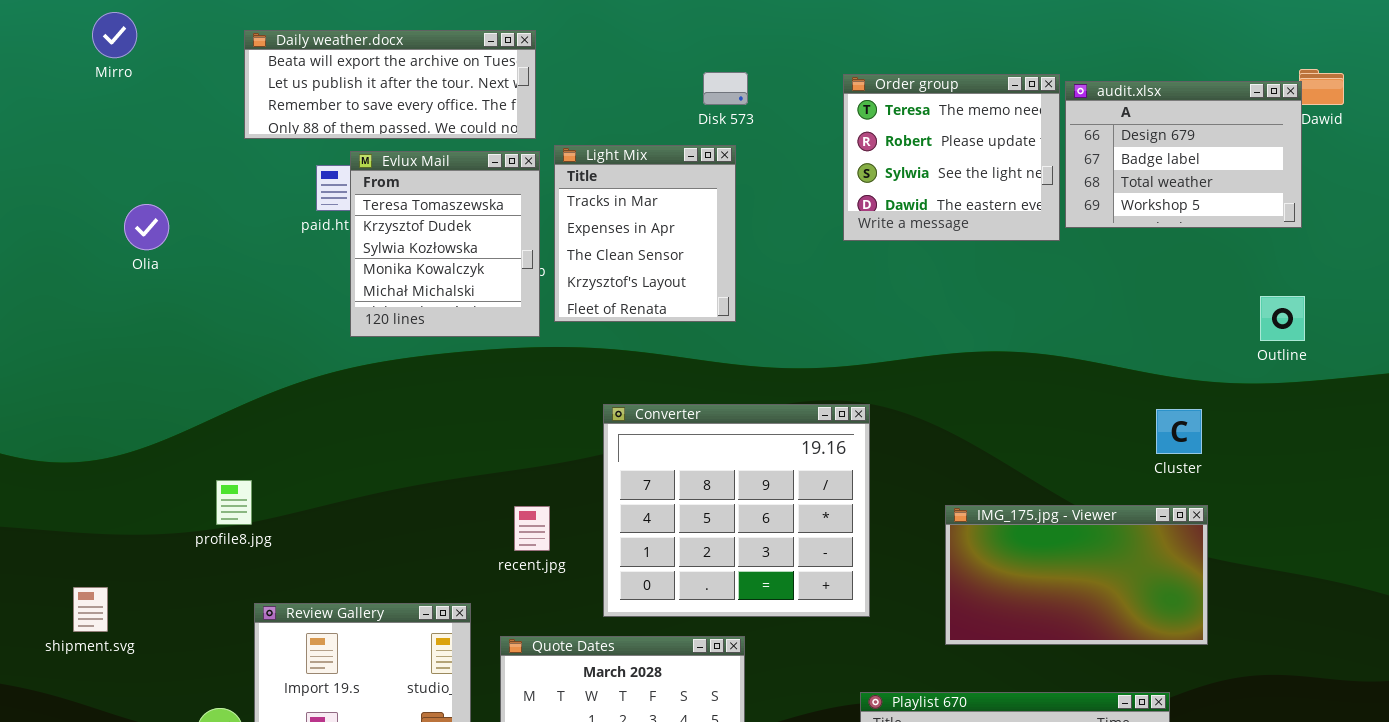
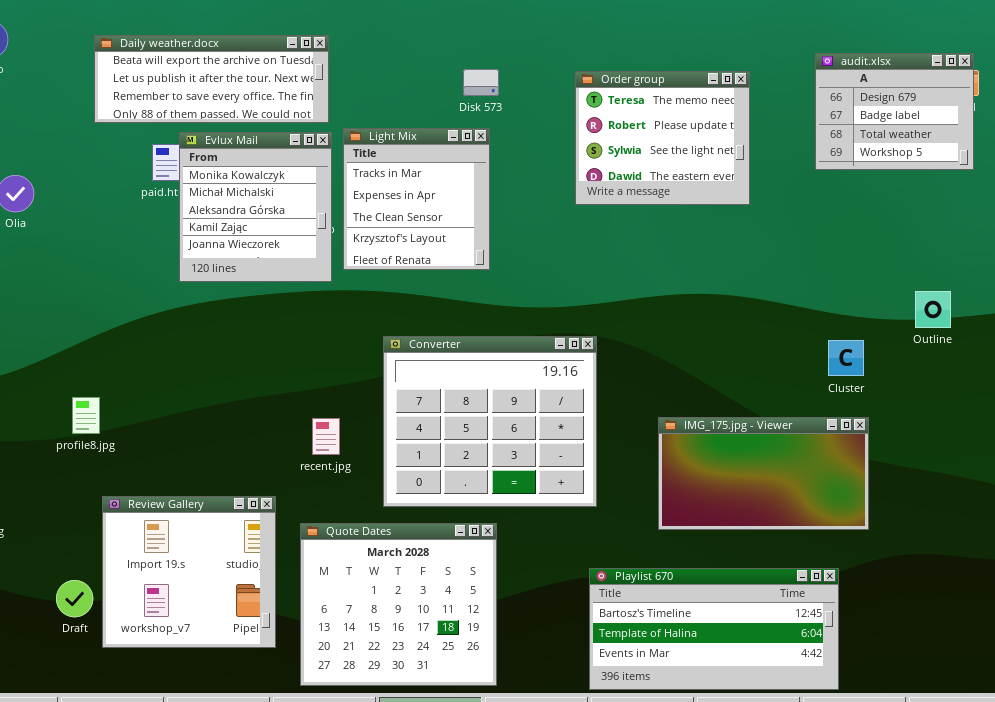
audit.xlsx: [1065,81,1302,228] -> [815,53,974,170], moved, resized
Evlux Mail: [350,151,540,337] -> [179,132,332,282], scrolled down 3 rows
Outline: [1260,296,1305,341] -> [915,291,951,328], moved

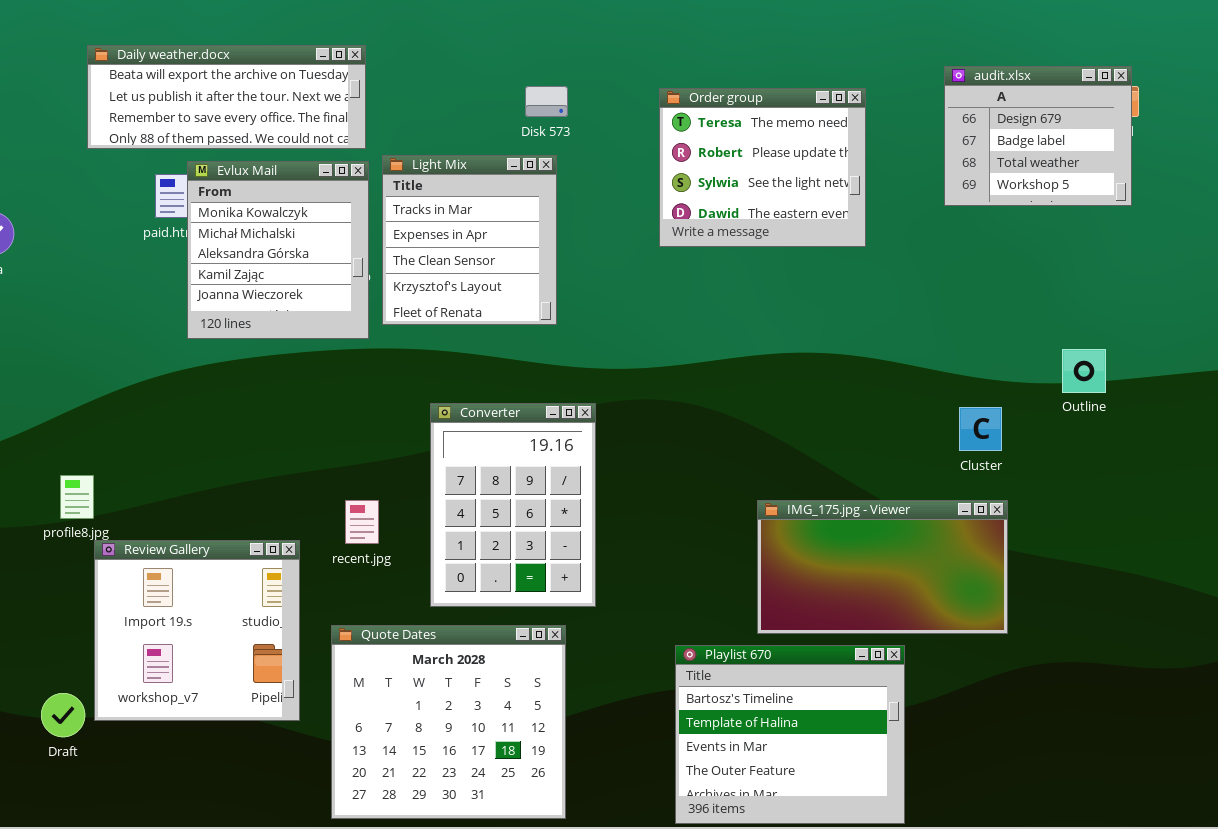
Converter: [383,336,597,507] -> [430,403,596,607], resized
Review Gallery: [102,496,276,648] -> [94,540,300,721], moved
Playlist 670: [589,568,839,690] -> [675,645,905,824], resized

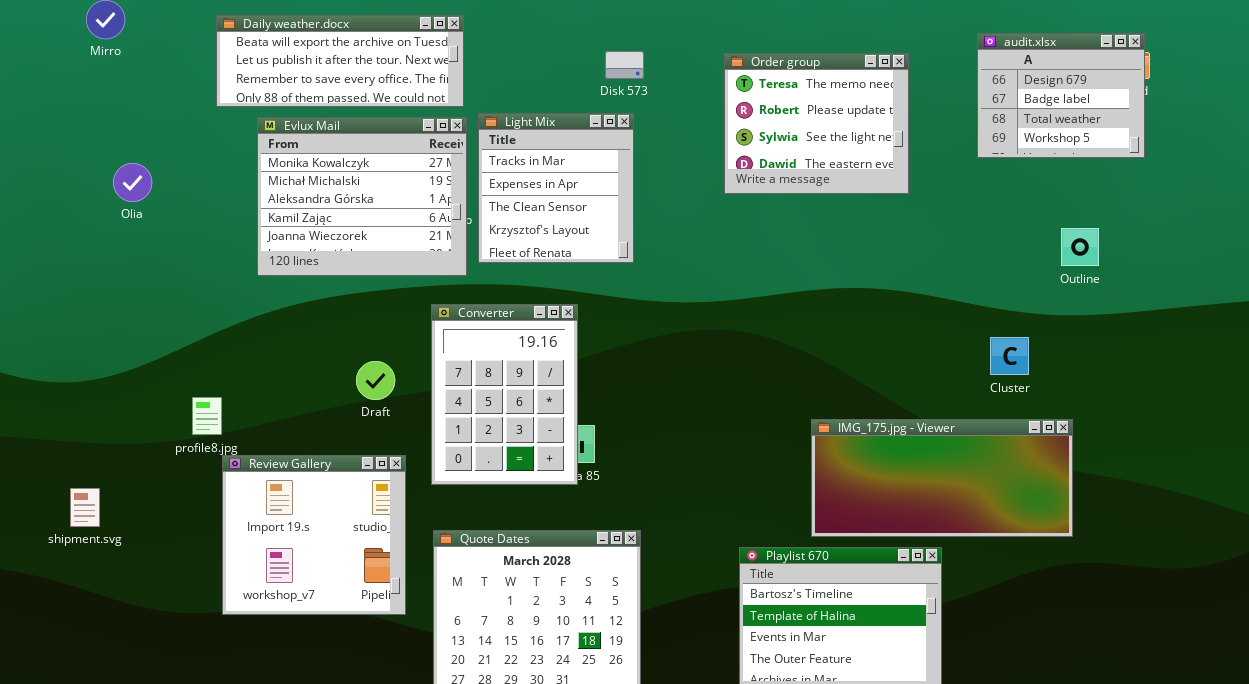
Evlux Mail: [187,161,369,339] -> [257,117,467,276], resized
Outline: [1062,349,1106,393] -> [1061,228,1099,266], moved
Converter: [430,403,596,607] -> [431,304,578,485], moved
IMG_175.jpg - Viewer: [757,500,1008,634] -> [811,419,1073,537], resized
Draft: [41,693,85,737] -> [356,361,395,400], moved

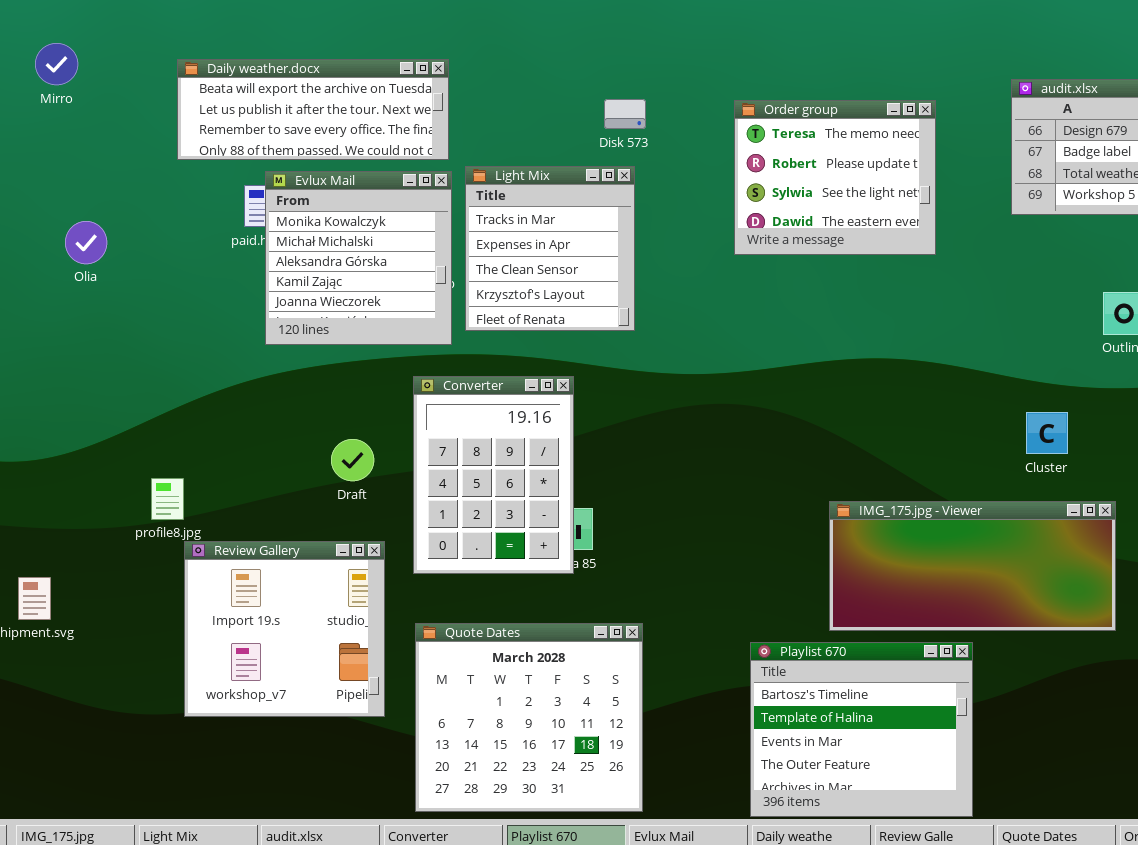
Evlux Mail: [257,117,467,276] -> [265,171,452,345], resized

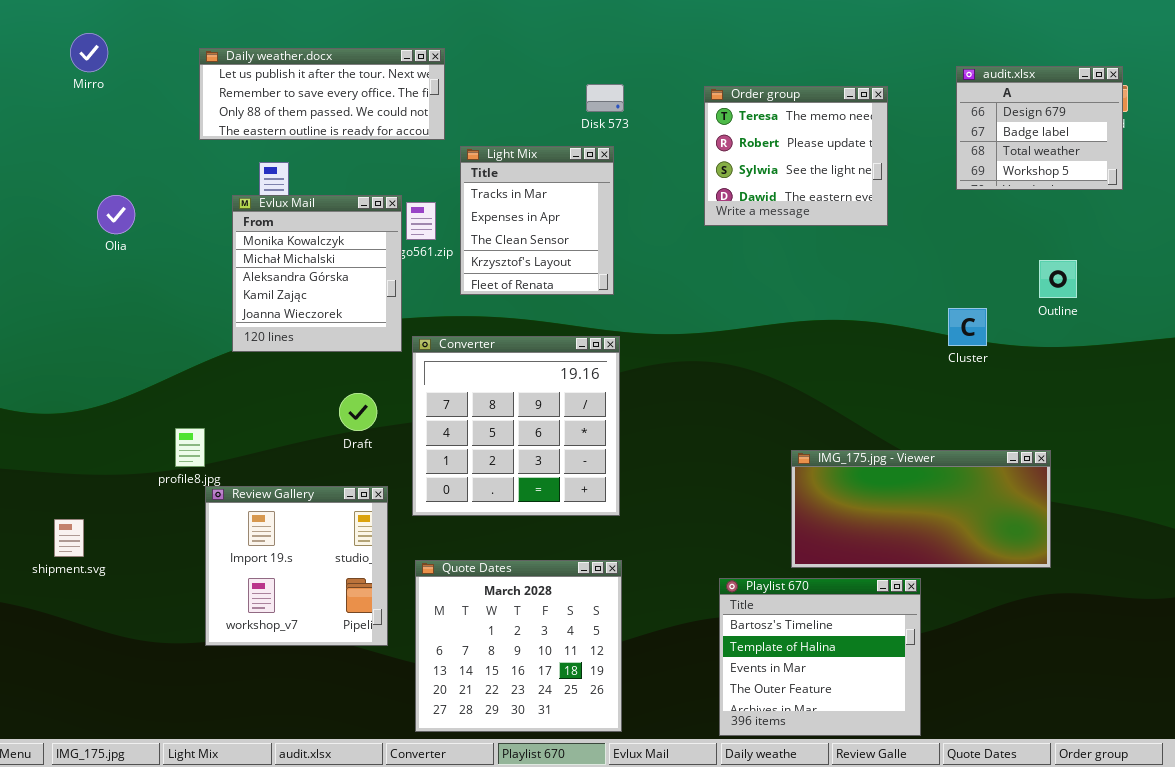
Daily weather.docx: [177,59,449,160] -> [199,48,445,140], scrolled down 1 row
Evlux Mail: [265,171,452,345] -> [232,195,402,352], moved
Converter: [413,376,574,574] -> [412,336,620,516], resized
Cluster: [1026,412,1068,454] -> [948,308,987,346], moved

